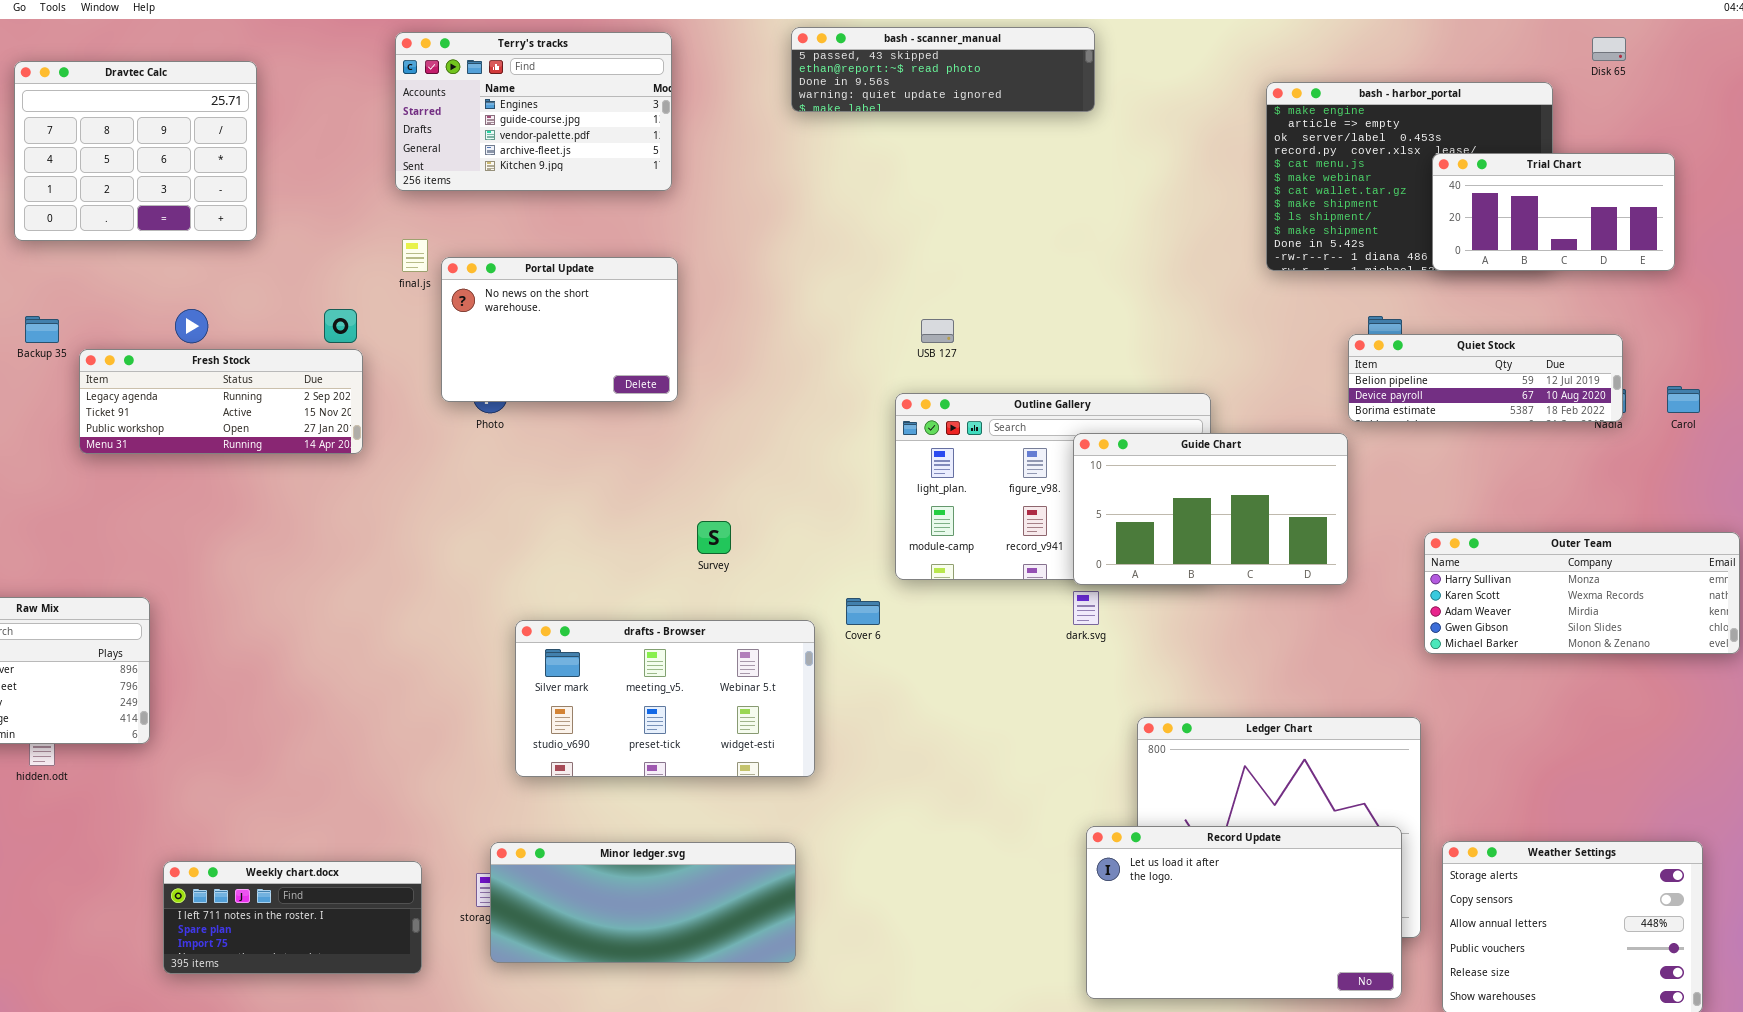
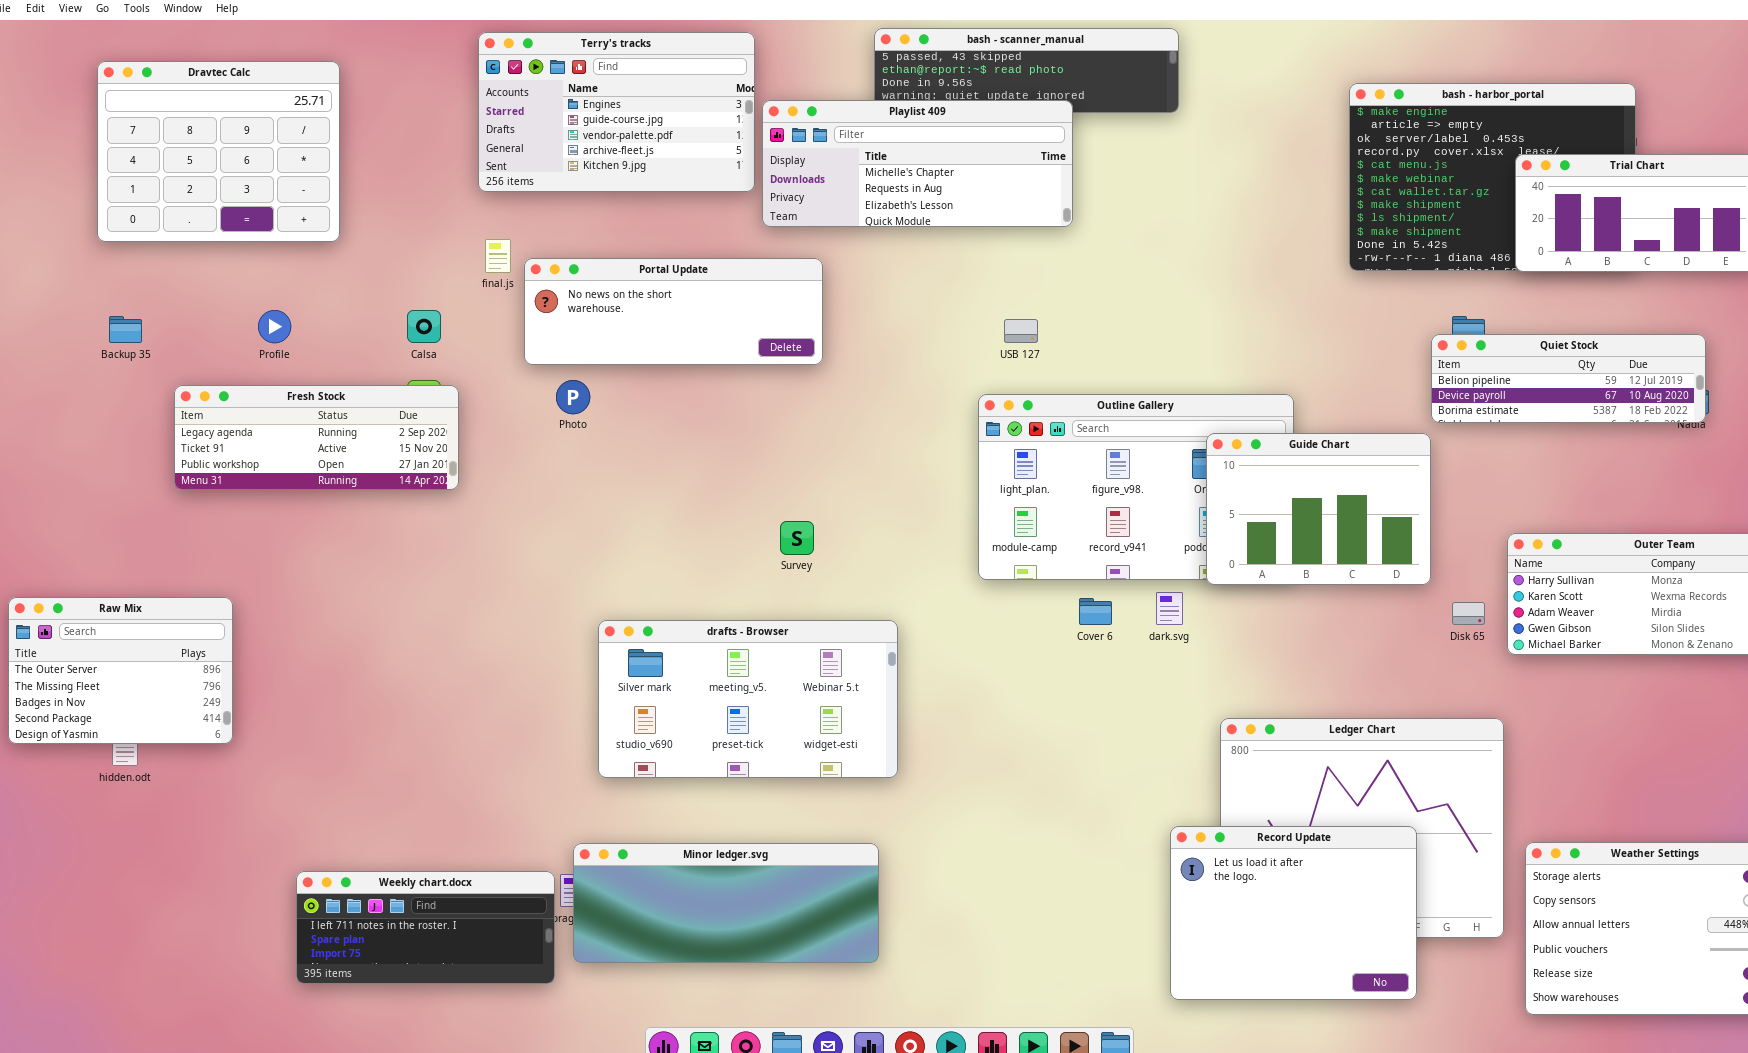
Disk 65: [1592,37,1626,61] -> [1452,602,1485,625], moved
Playlist 409: none -> [762,100,1073,227], opened
Portal Update: [441,257,678,402] -> [524,258,823,365], resized
Fresh Stock: [79,349,363,454] -> [174,385,459,490], moved
Guide Chart: [1073,433,1348,585] -> [1206,433,1431,585], resized
Cover 6: [846,598,880,625] -> [1079,598,1112,625], moved
Record Update: [1086,826,1402,999] -> [1170,826,1417,1000], resized
Weekly chart.docx: [163,861,422,974] -> [296,871,555,984], moved

